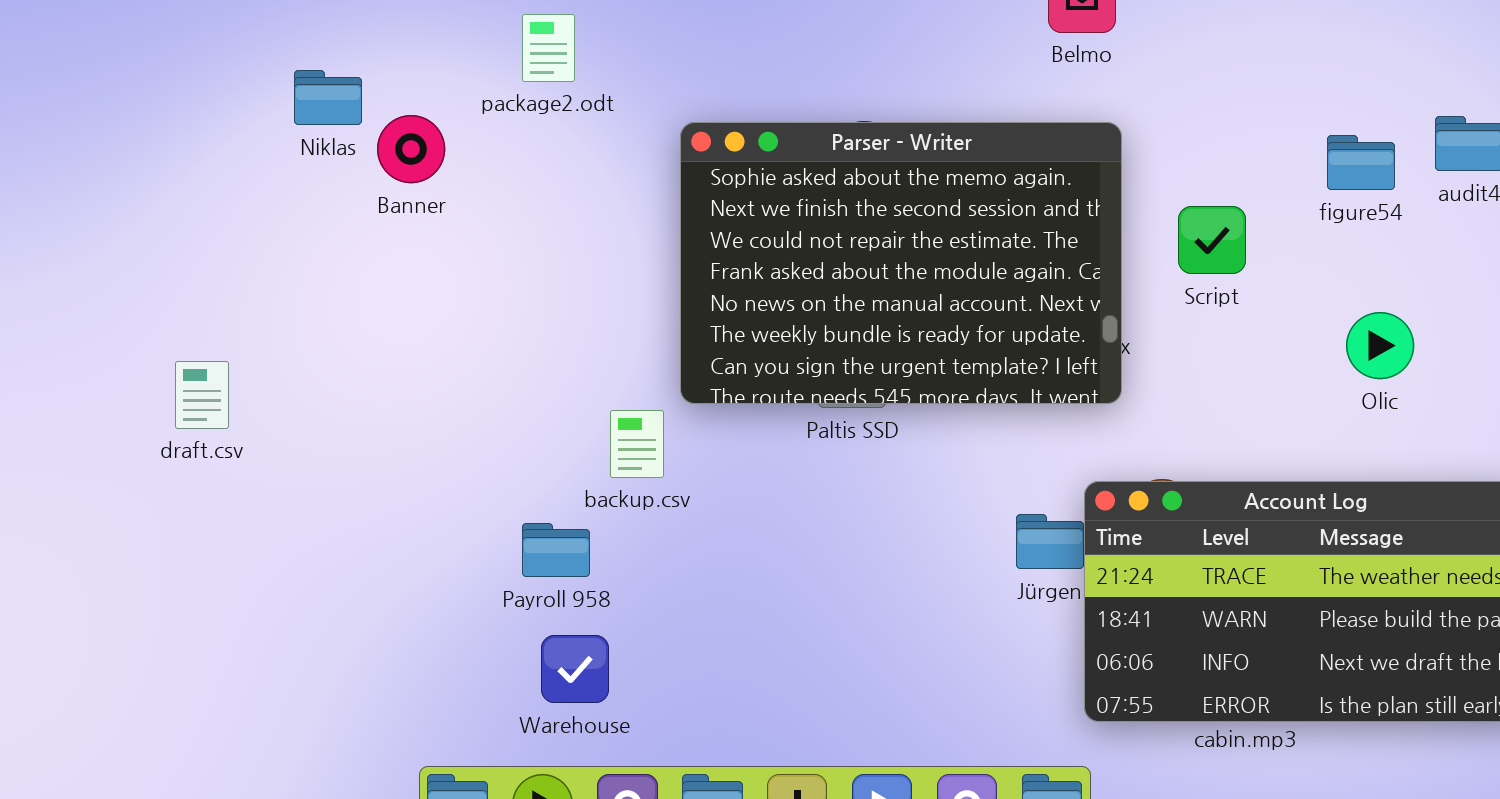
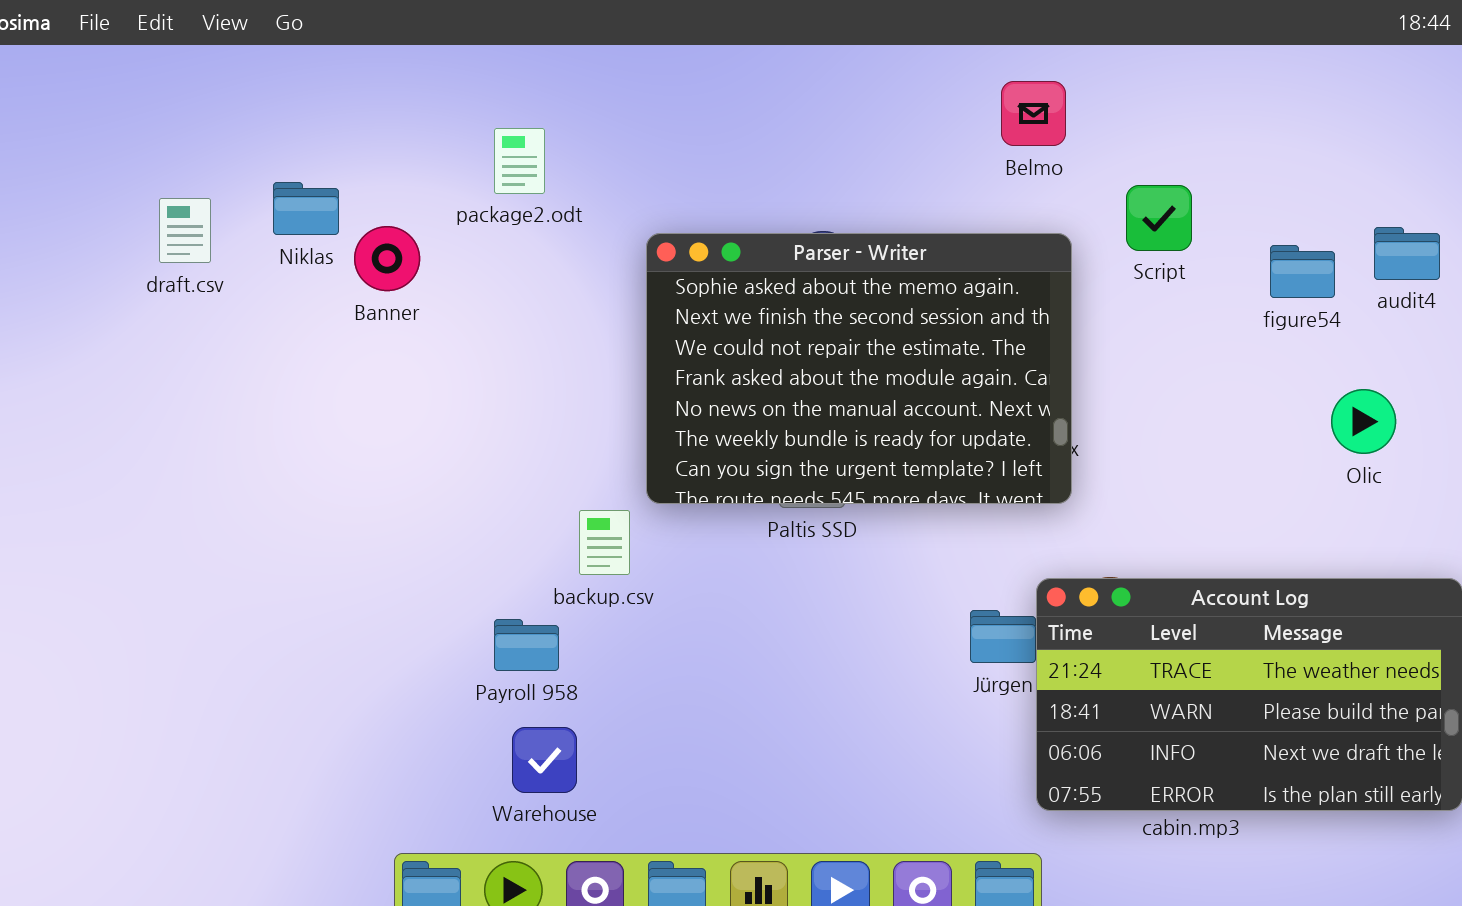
Script: [1178,206,1246,274] -> [1126,185,1192,251], moved
Olic: [1346,312,1414,379] -> [1331,389,1396,454], moved
draft.csv: [175,361,229,429] -> [159,198,211,263], moved

